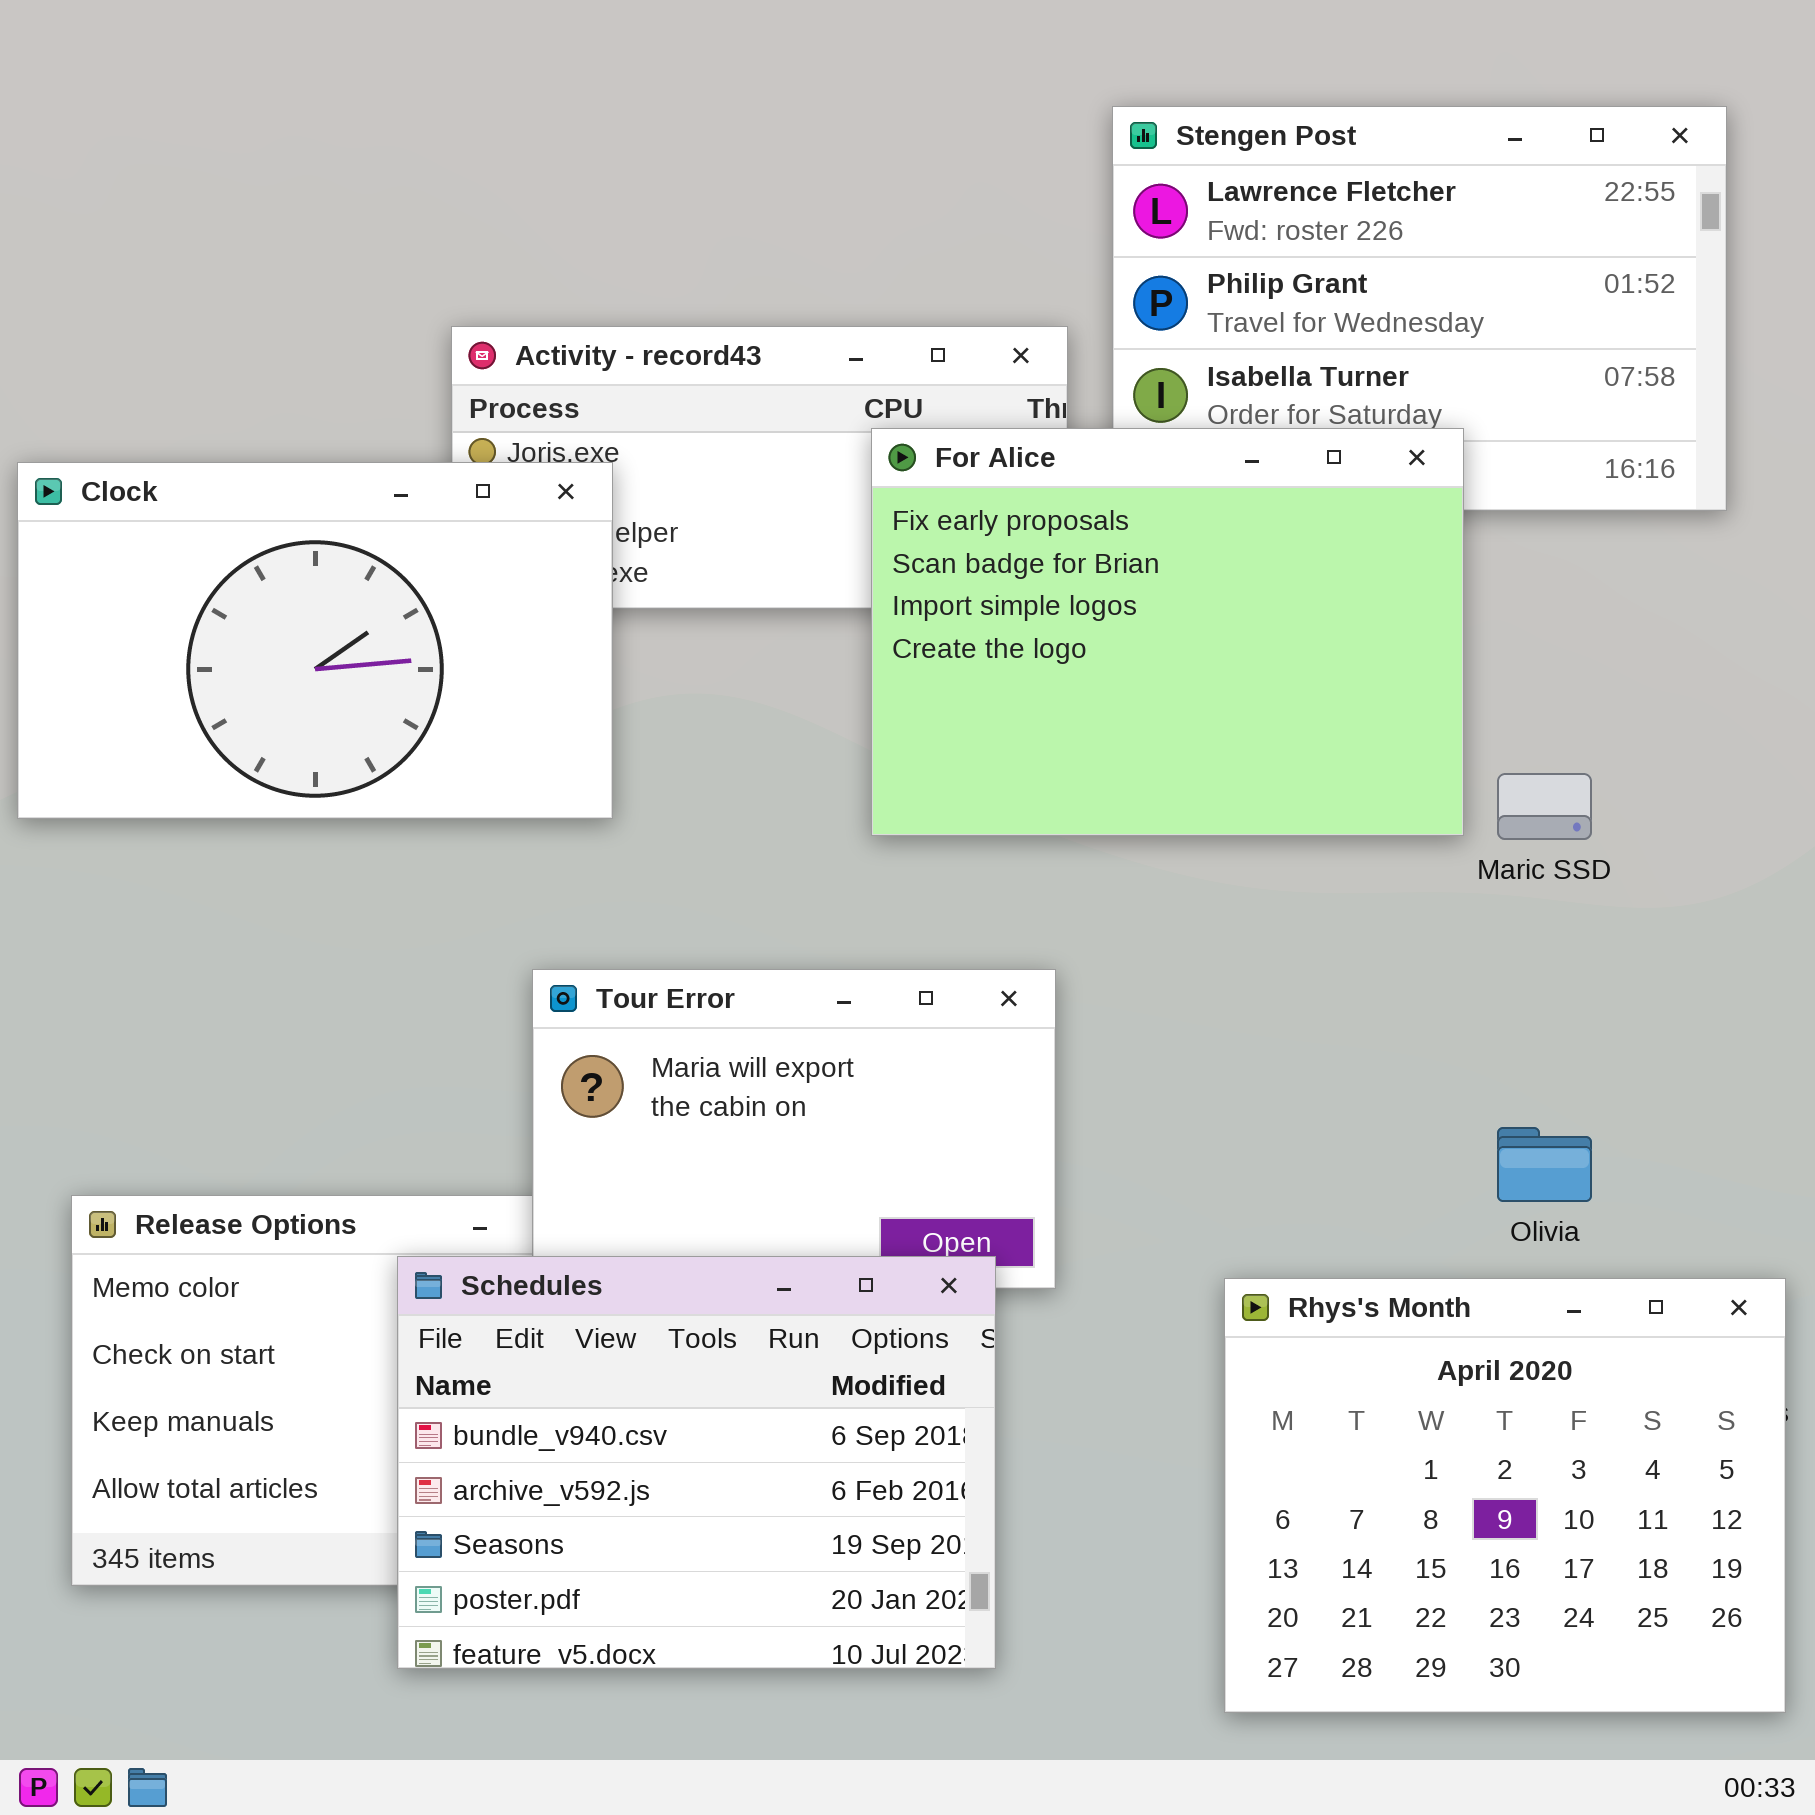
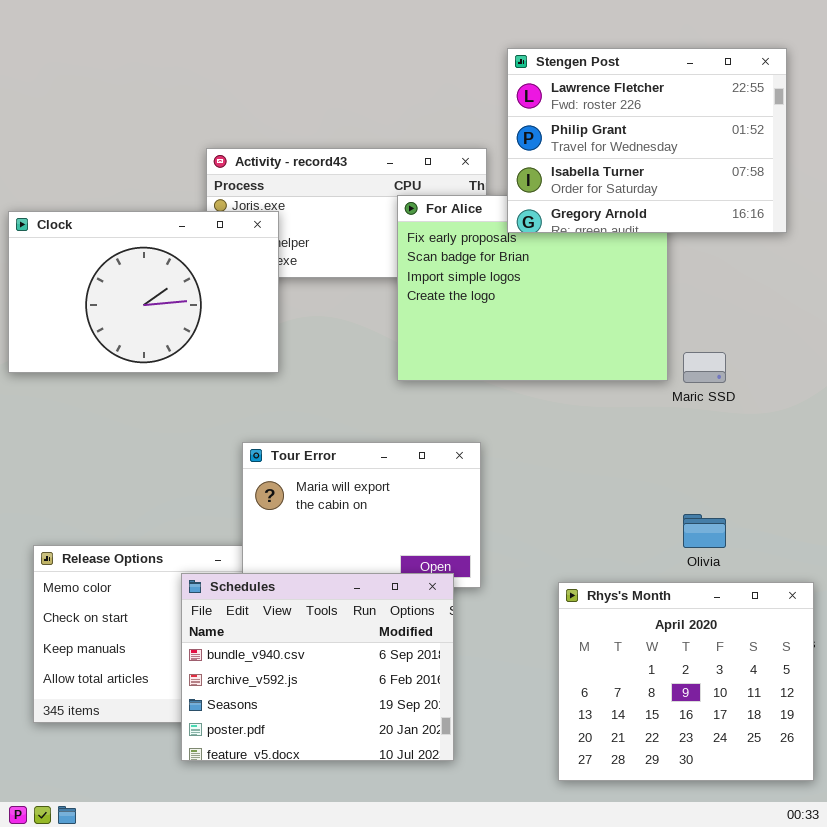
Stengen Post: [1112,106,1727,511] -> [507,48,787,233], raised

